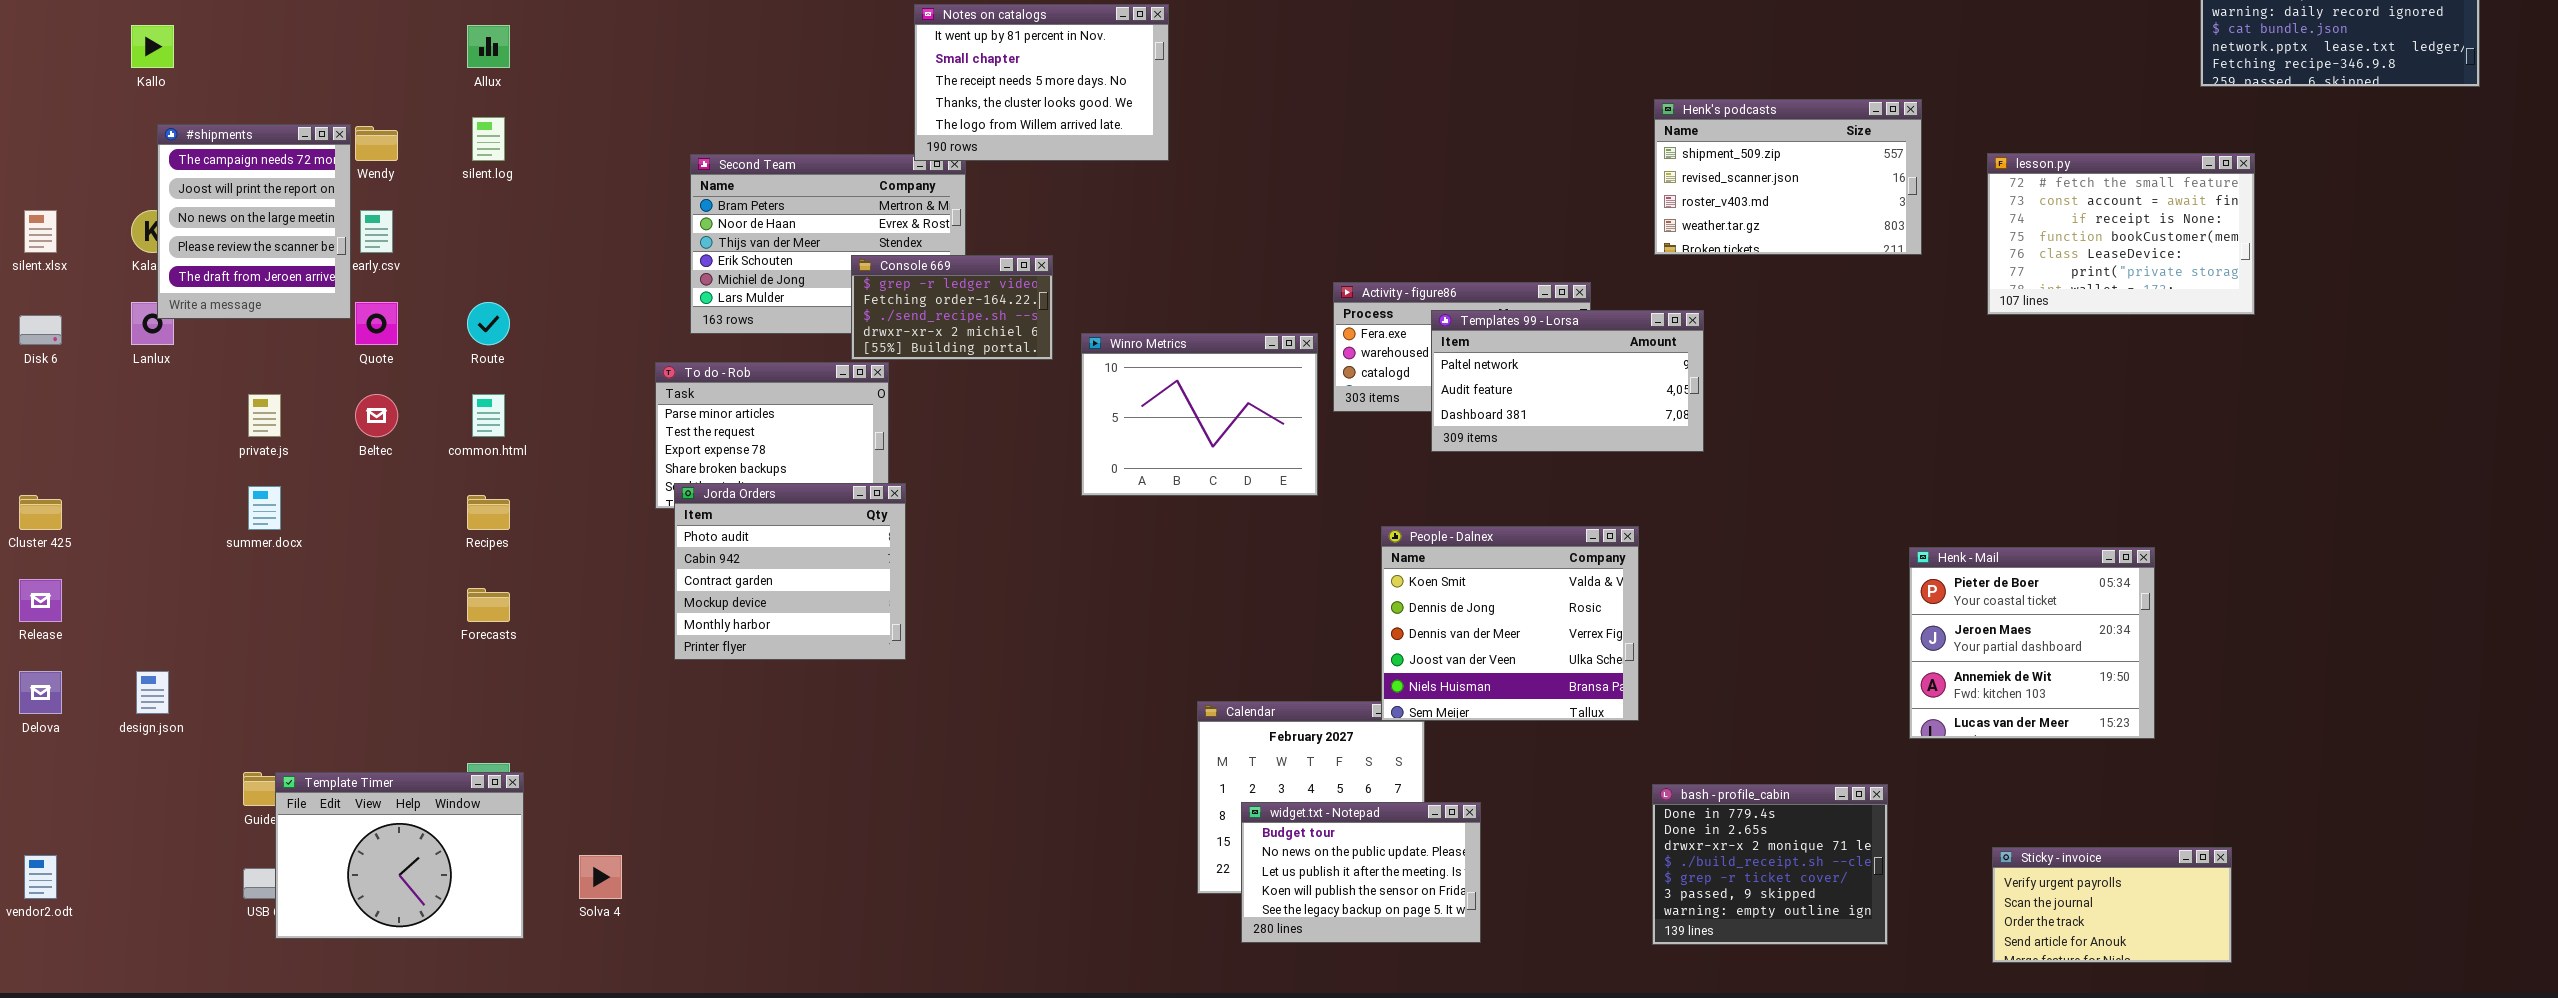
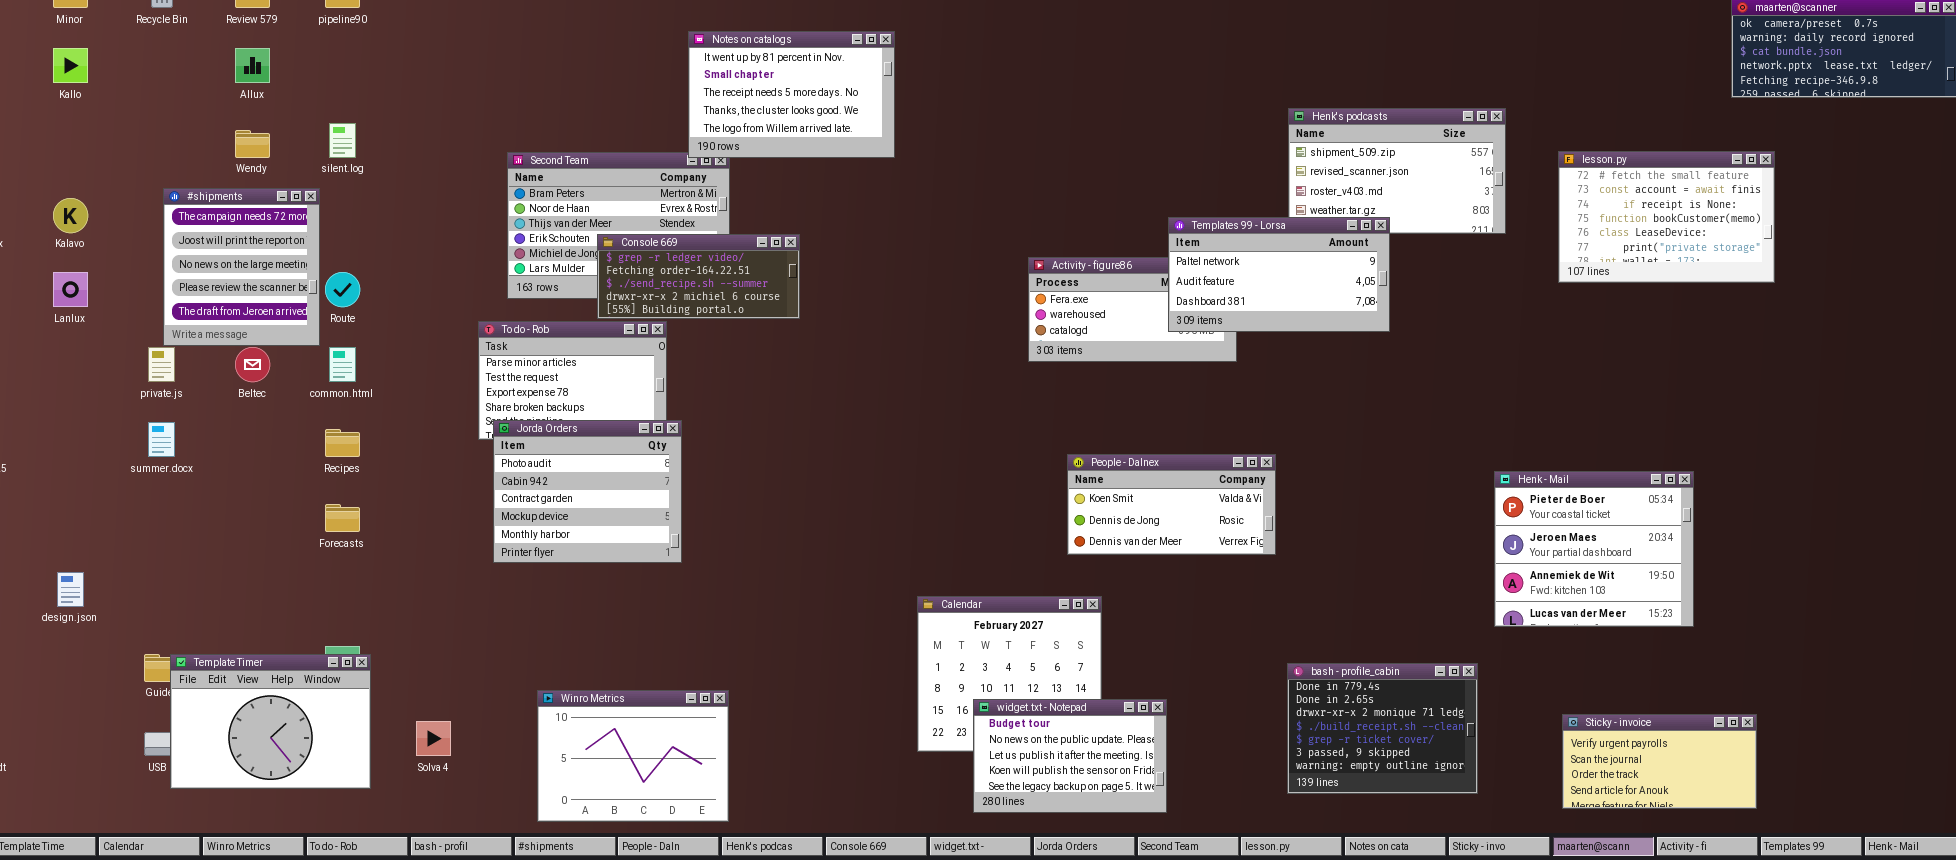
Allux: [467,25,510,68] -> [235,48,270,83], moved
#shipments: [157,124,351,319] -> [163,188,320,346], moved
Console 669: [851,255,1053,360] -> [597,234,800,319], resized
Templates 99 - Lorsa: [1431,310,1704,452] -> [1168,217,1390,332], moved
Winro Metrics: [1081,333,1318,496] -> [537,690,729,822], moved
People - Dalnex: [1381,526,1639,721] -> [1067,454,1276,555], resized
widget.txt - Notepad: [1241,802,1481,943] -> [973,699,1167,813], moved

